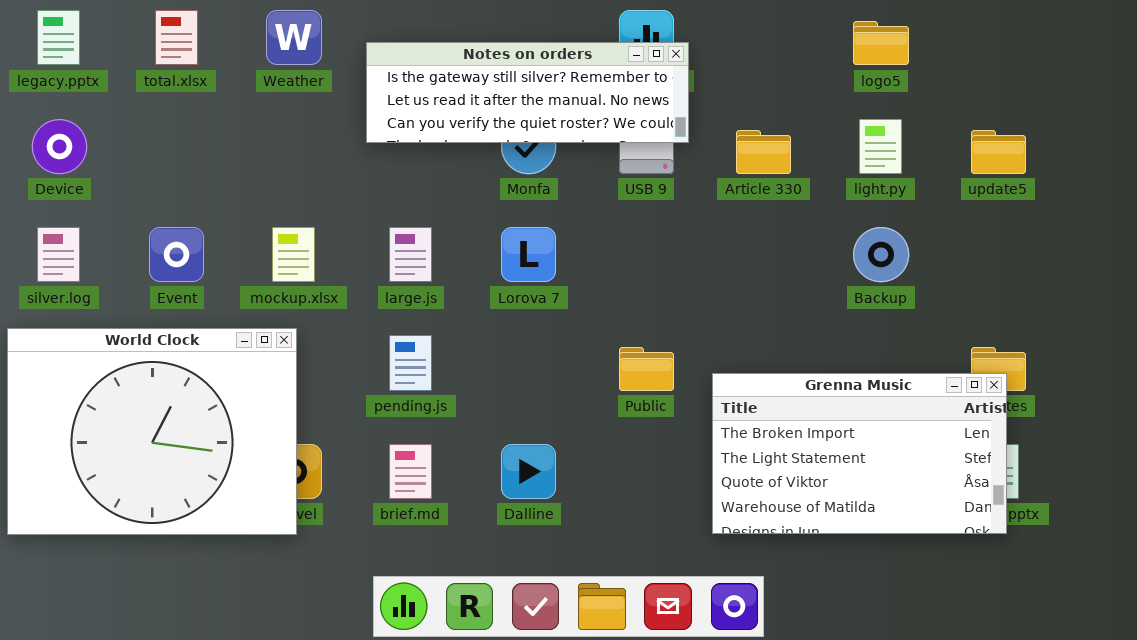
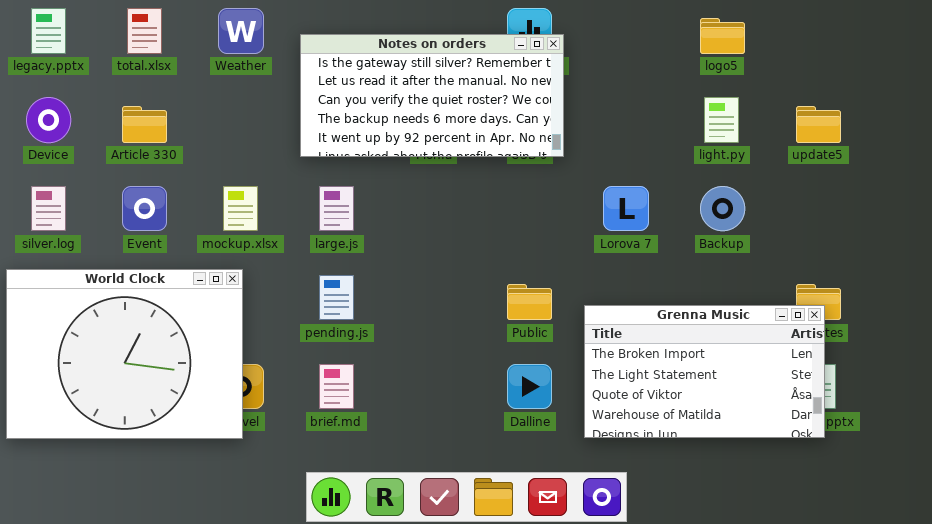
Notes on orders: [366,42,689,143] -> [300,34,564,157], resized
Article 330: [736,130,791,174] -> [122,106,167,143], moved
Lorova 7: [501,227,556,282] -> [603,186,649,231], moved
Dalline: [501,444,556,499] -> [507,364,552,409], moved

